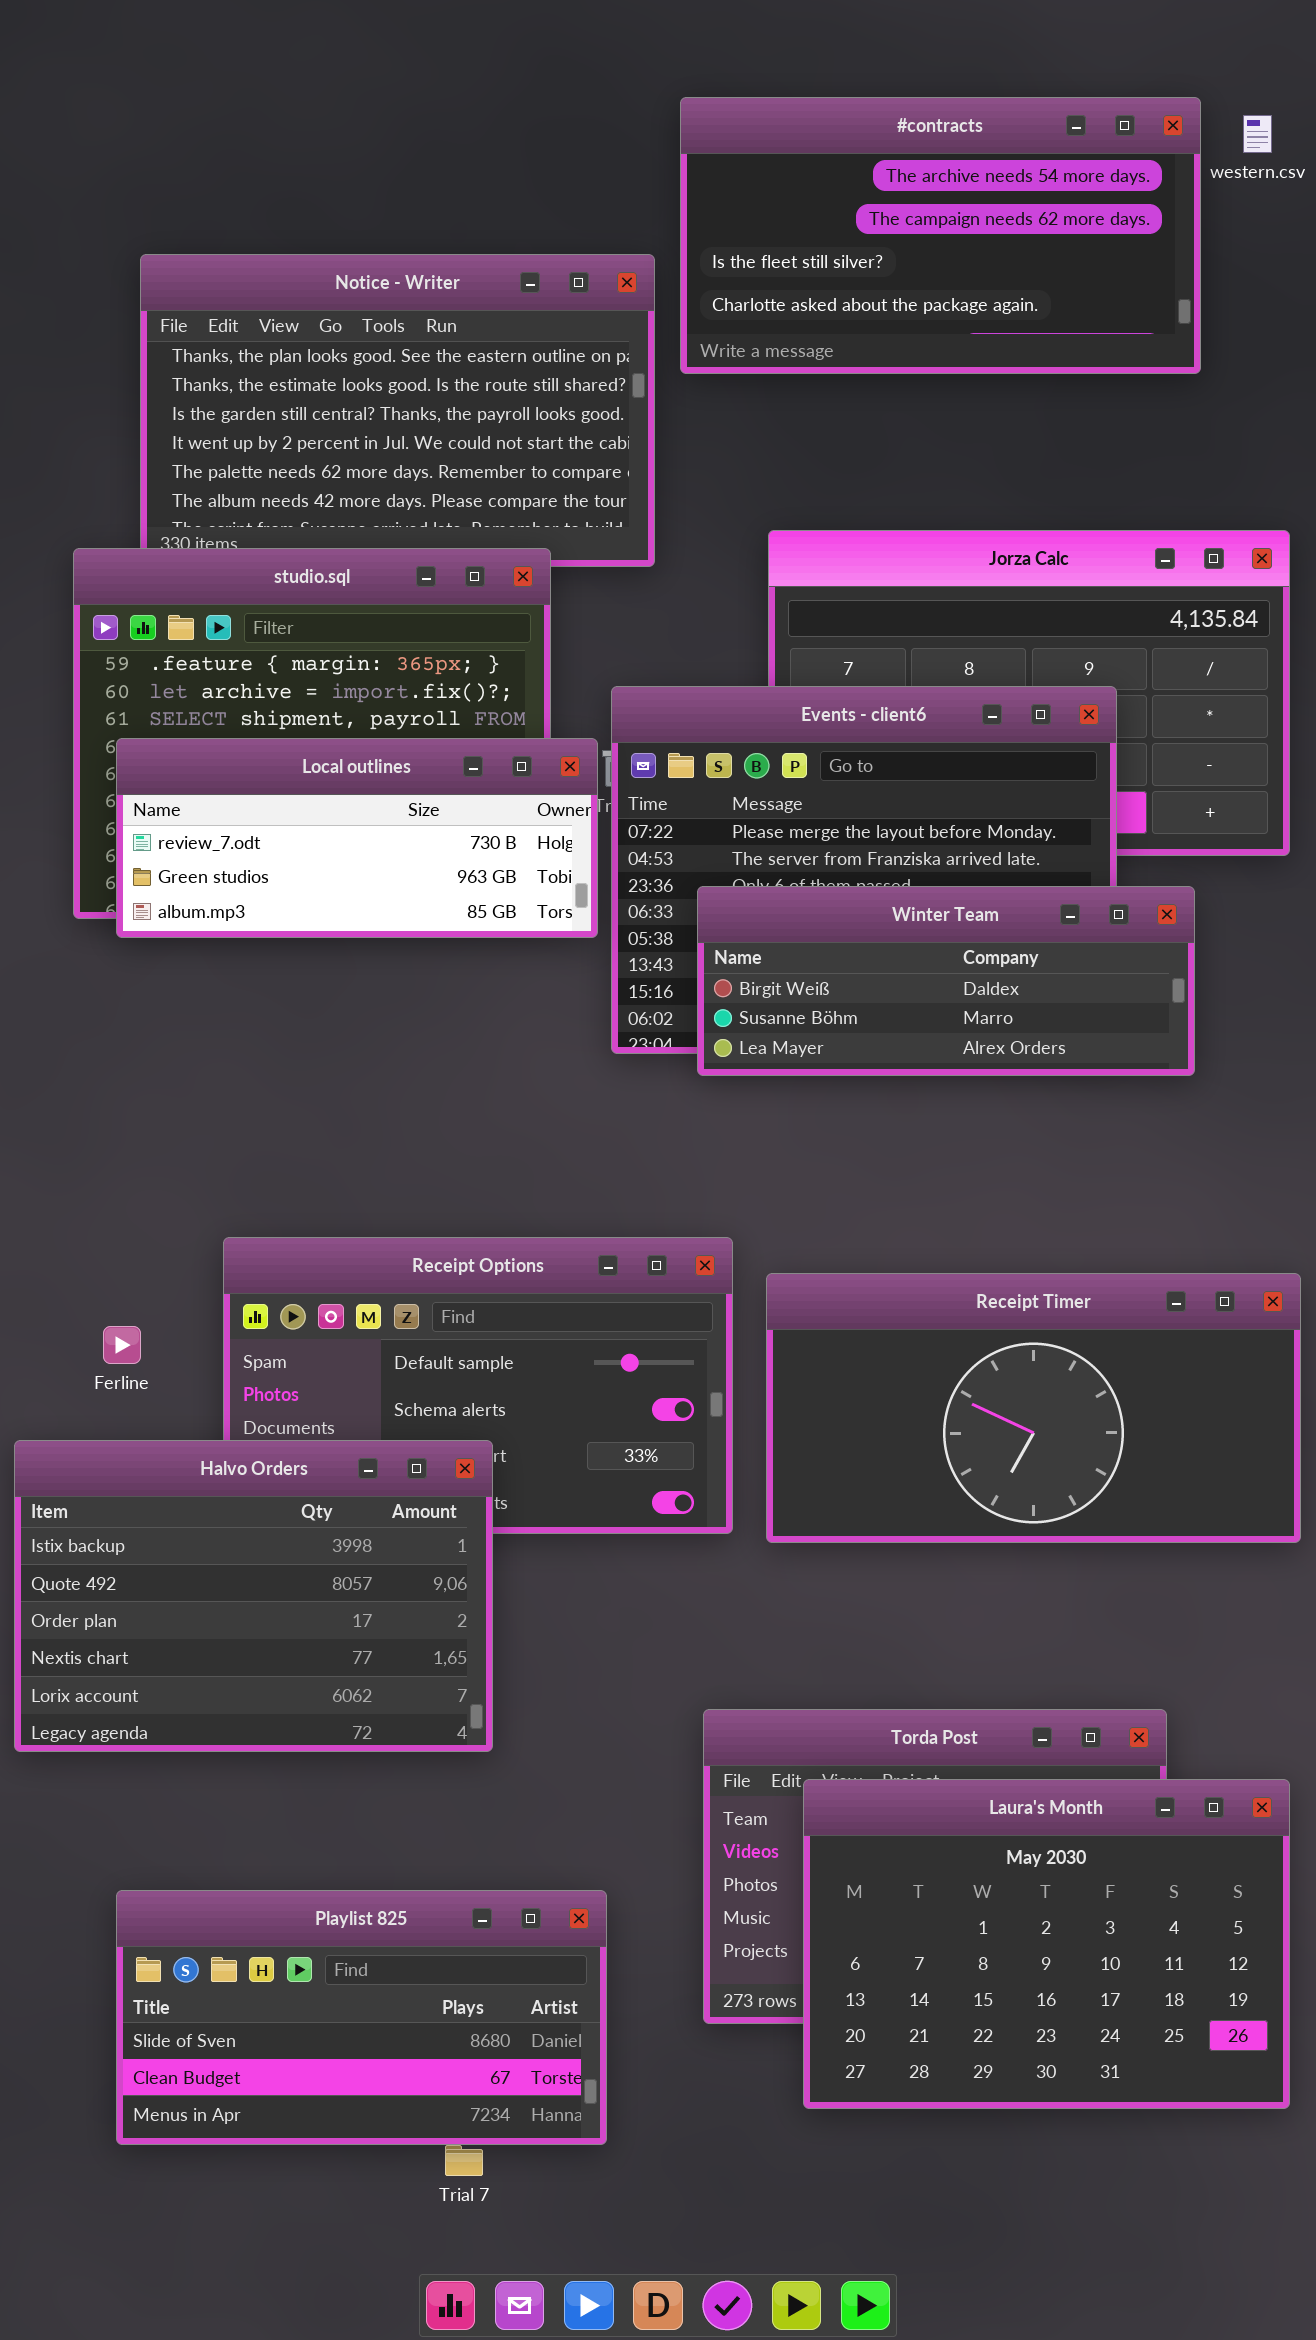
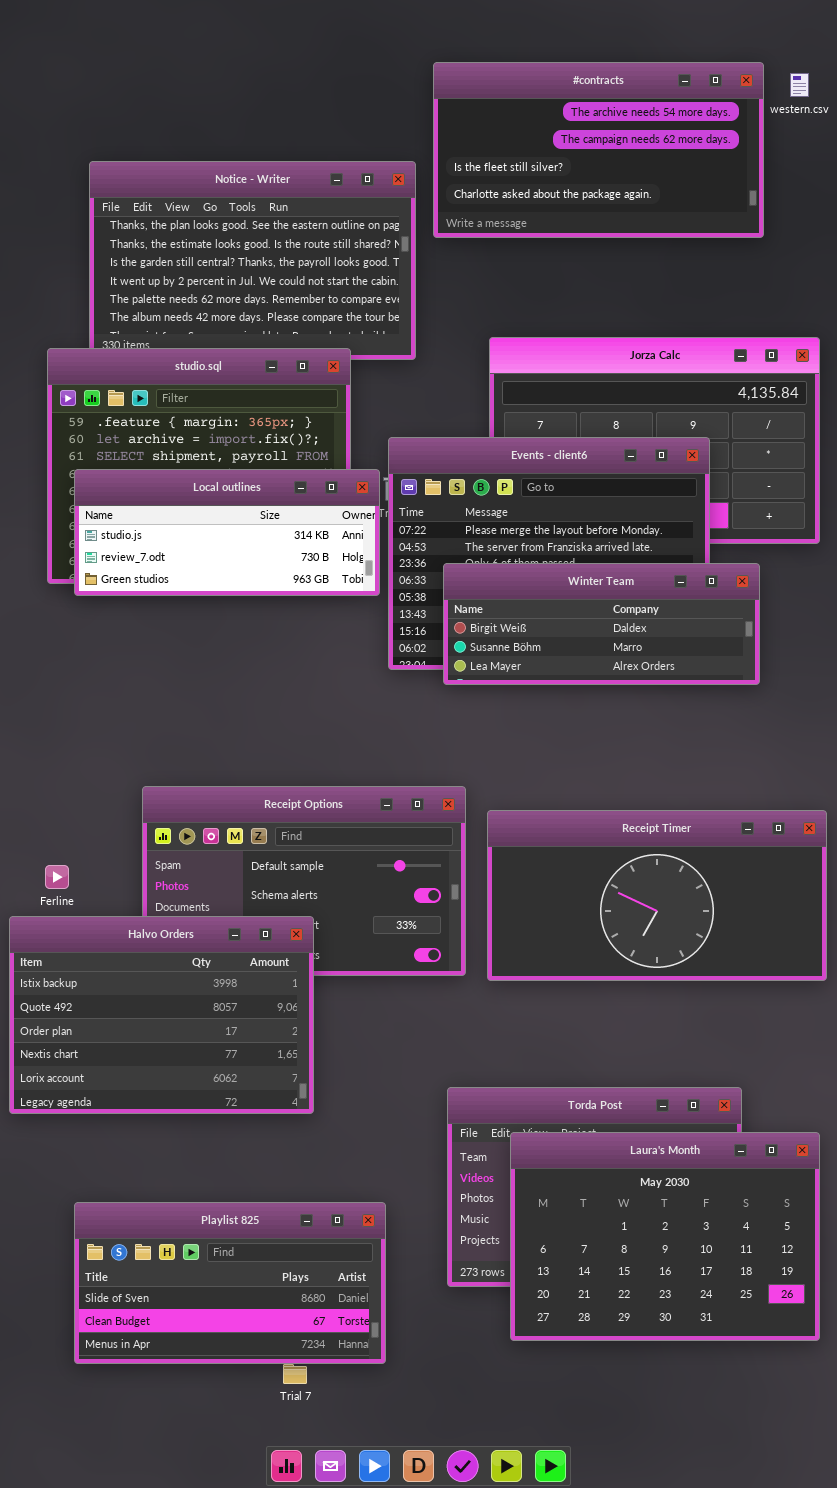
Local outlines: [116,738,598,938] -> [74,469,380,596], scrolled up 1 row
Ferline: [103,1326,141,1364] -> [45,865,69,889], moved

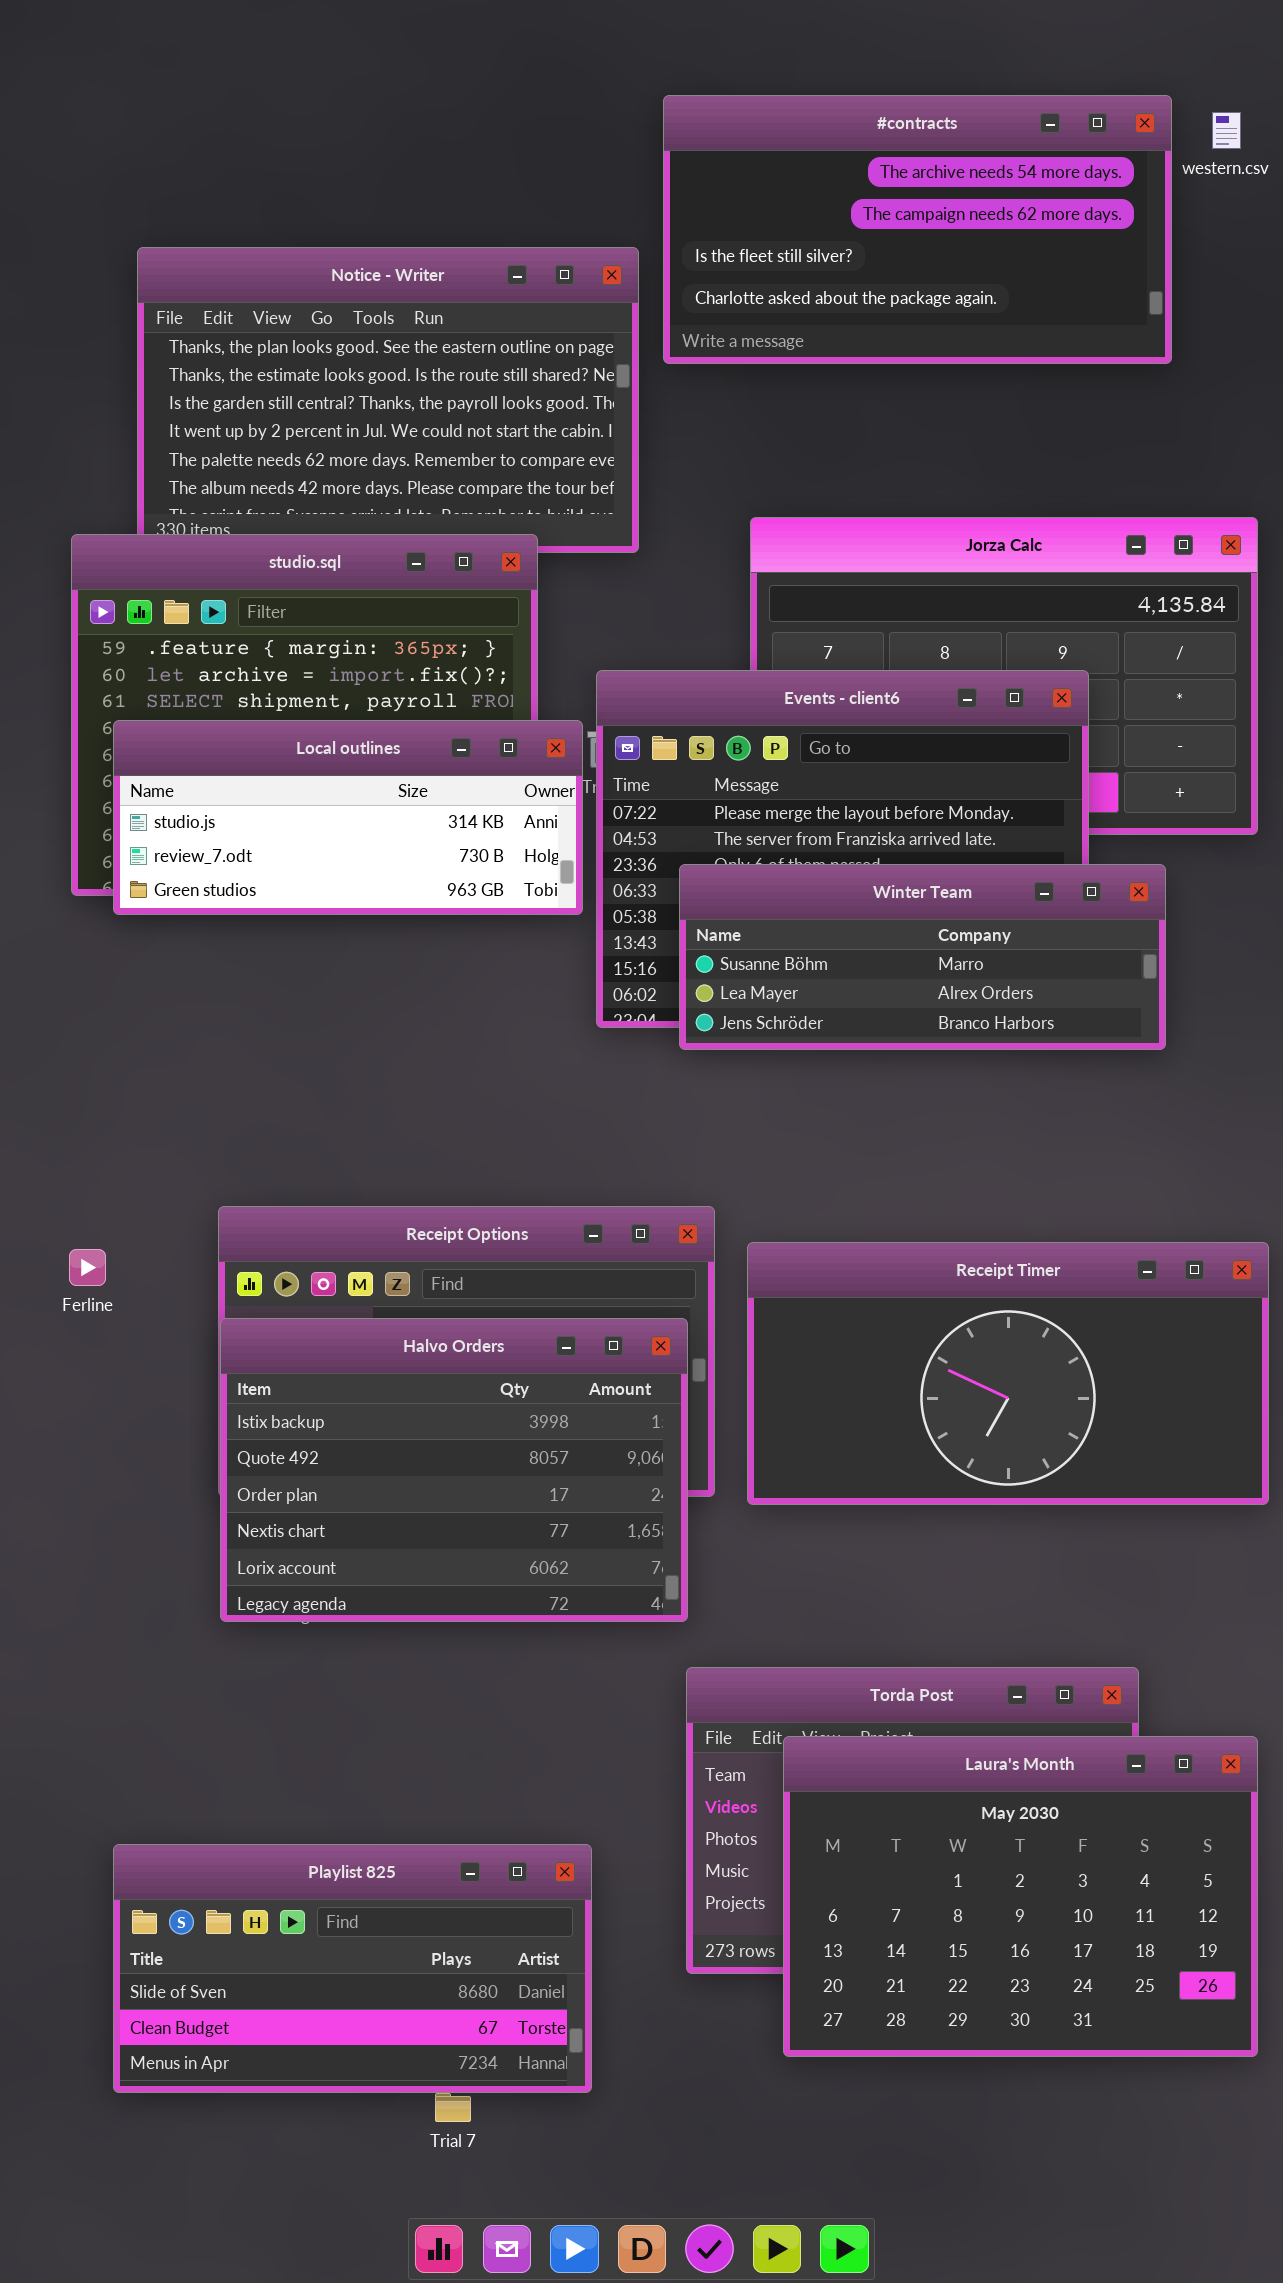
Winter Team: [443,563,760,685] -> [679,864,1166,1050], scrolled down 1 row
Ferline: [45,865,69,889] -> [69,1249,106,1286], moved
Halvo Orders: [9,916,314,1114] -> [220,1318,688,1622], moved

